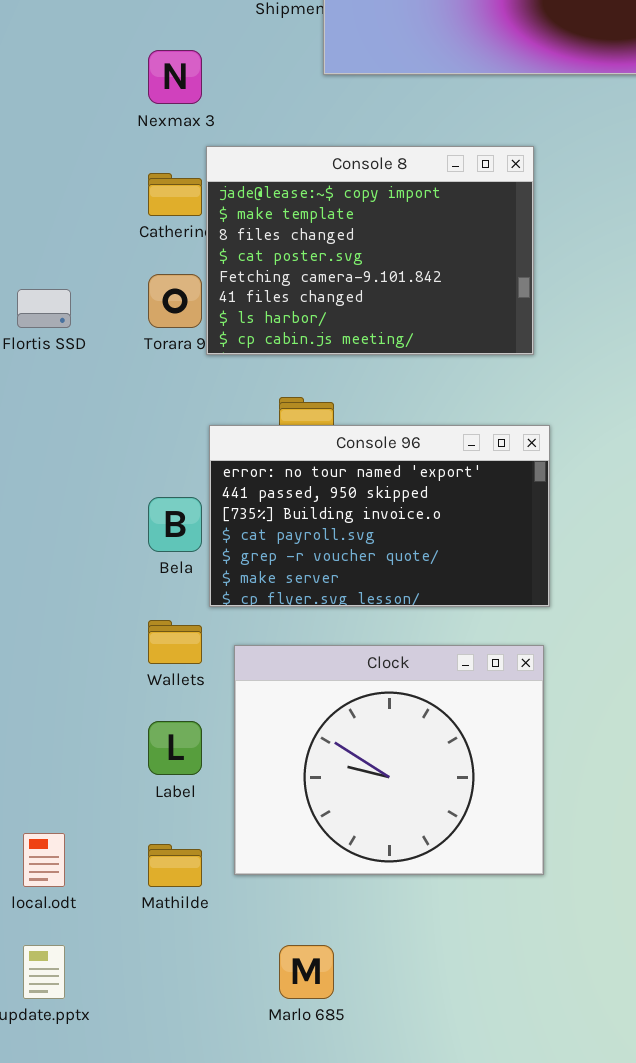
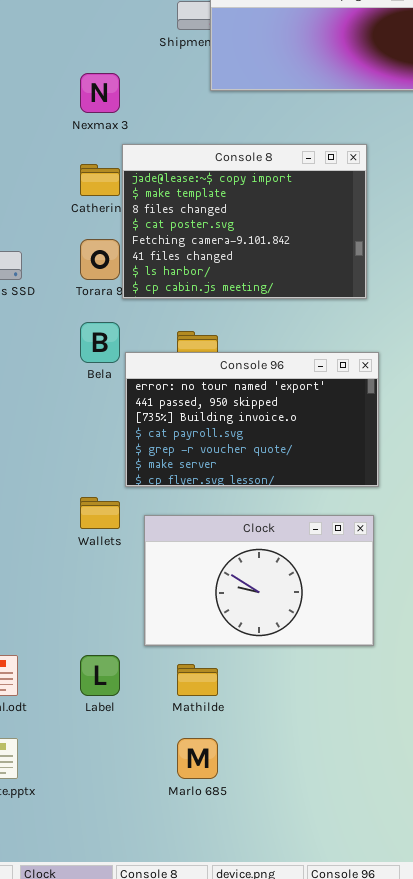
Bela: [148,497,202,552] -> [80,322,120,363], moved
Clock: [234,645,544,875] -> [144,515,374,646], resized
Label: [148,721,202,775] -> [80,655,120,696], moved
Mathilde: [148,844,202,887] -> [177,664,218,696], moved

